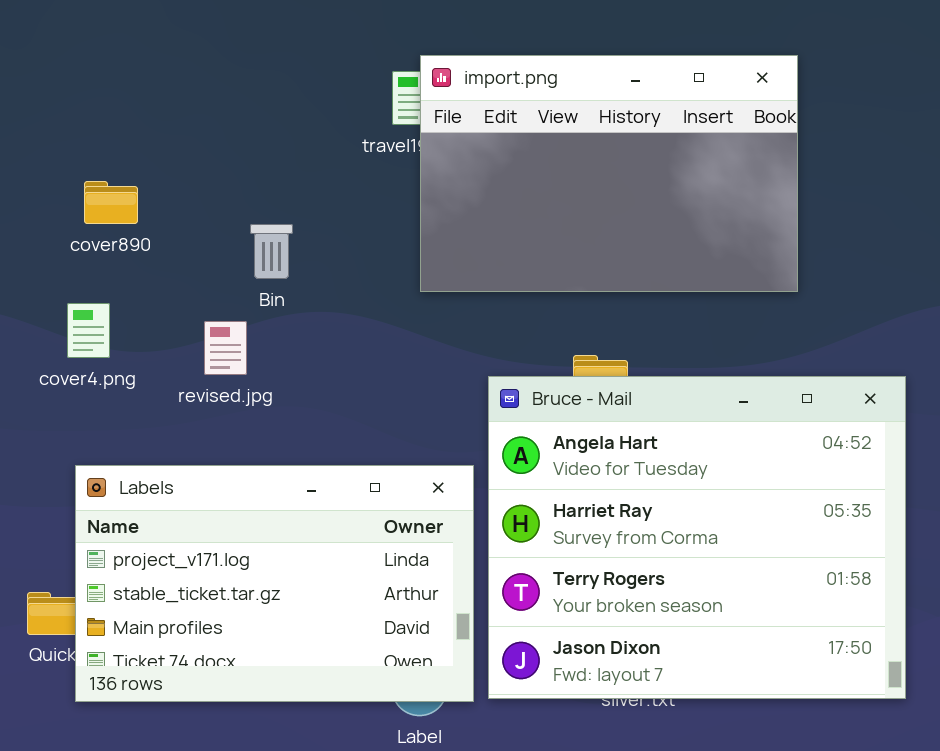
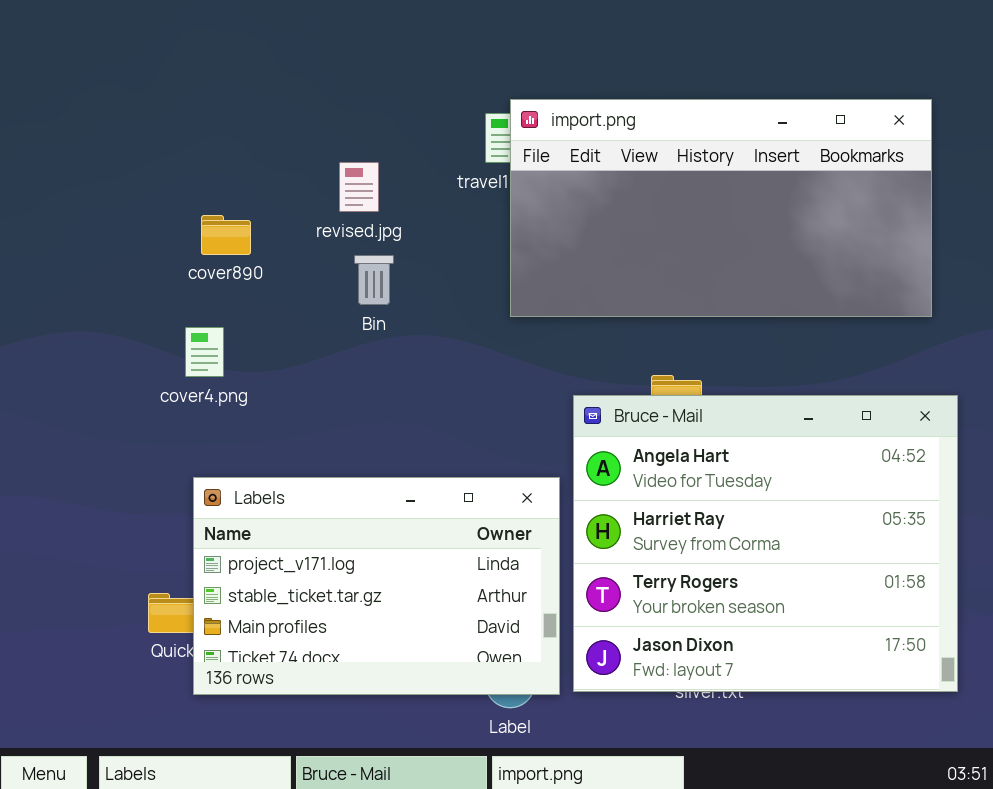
import.png: [420,55,798,292] -> [510,99,932,317], resized
revised.jpg: [204,321,247,375] -> [339,162,379,212], moved

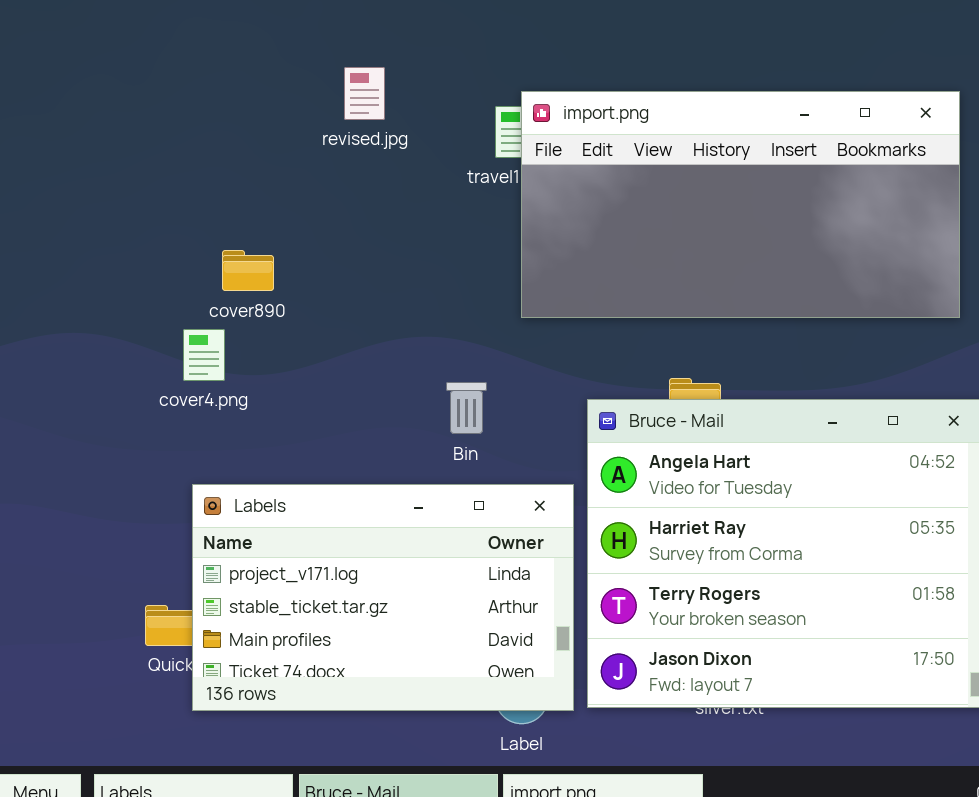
revised.jpg: [339,162,379,212] -> [344,67,385,120], moved
cover890: [201,215,251,255] -> [222,250,274,291], moved
Bin: [354,255,394,305] -> [446,382,487,434], moved

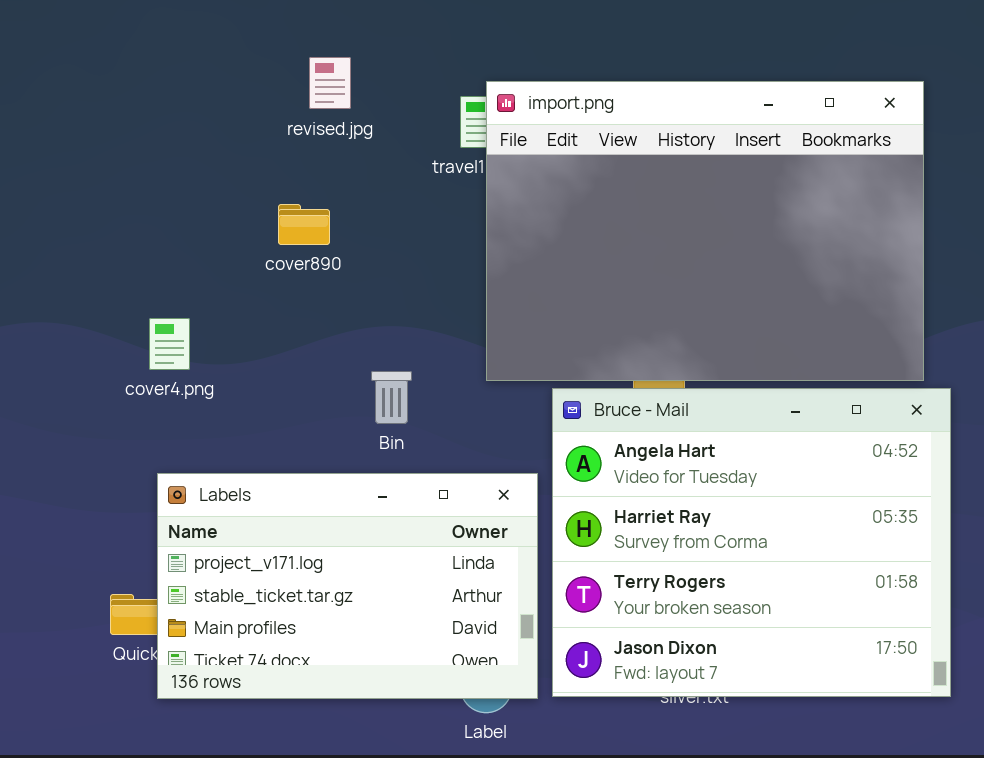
import.png: [521,91,960,318] -> [486,81,924,381], resized
cover890: [222,250,274,291] -> [278,204,330,245], moved
Bin: [446,382,487,434] -> [371,371,412,424], moved

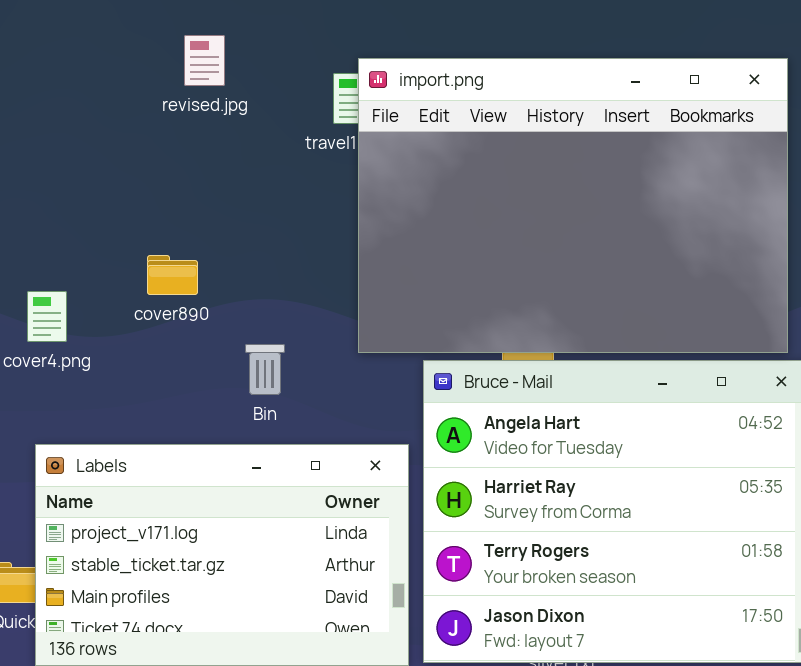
cover890: [278,204,330,245] -> [147,255,198,295], moved

